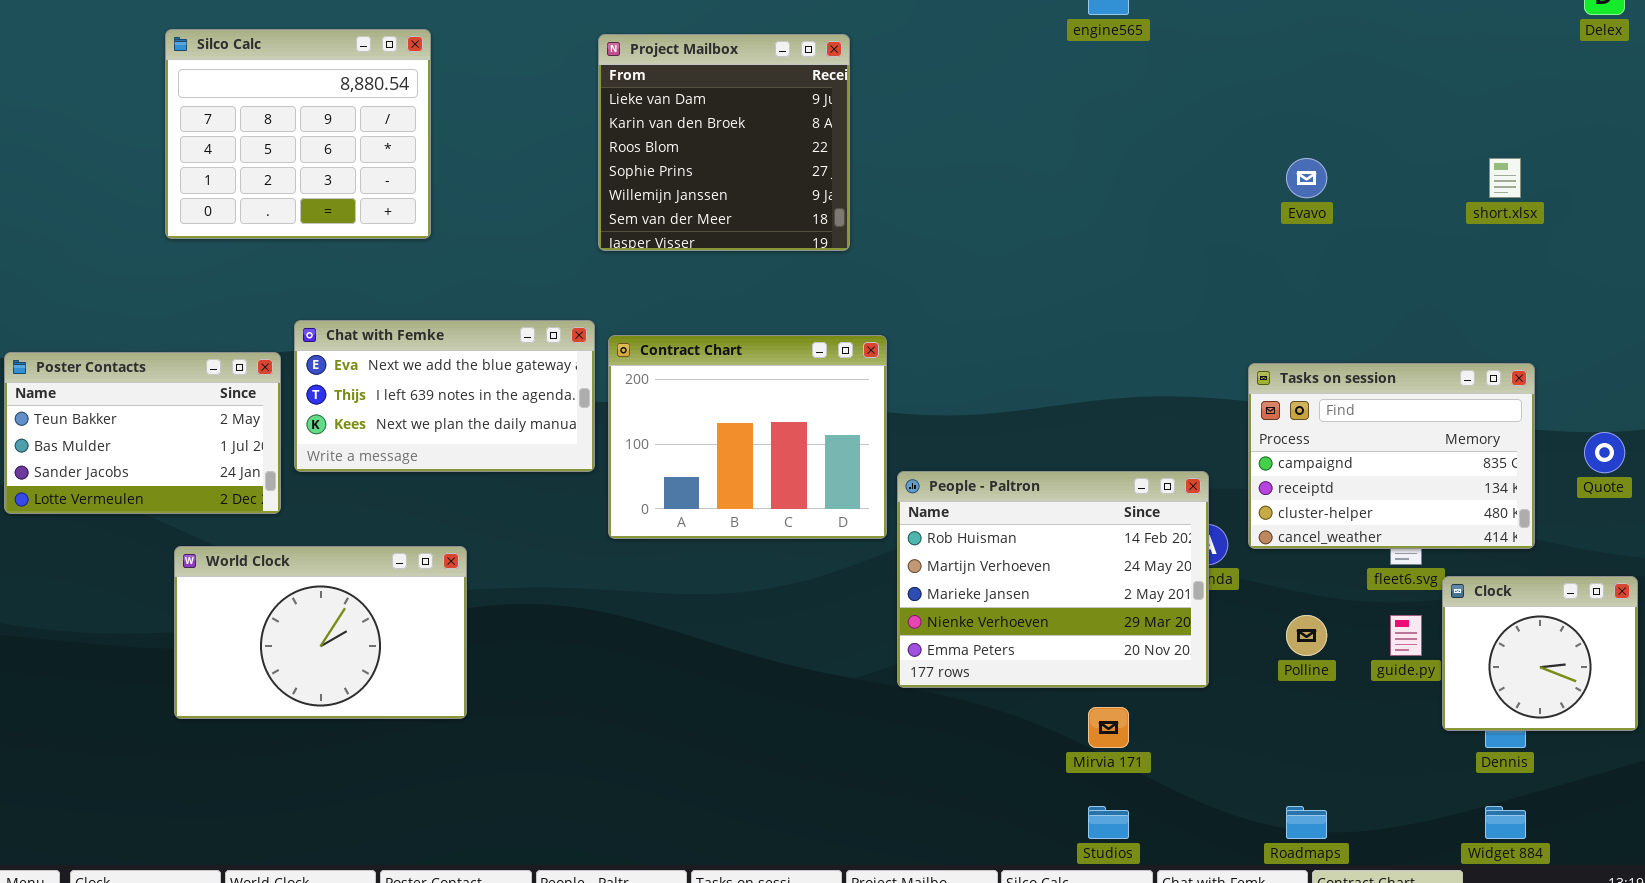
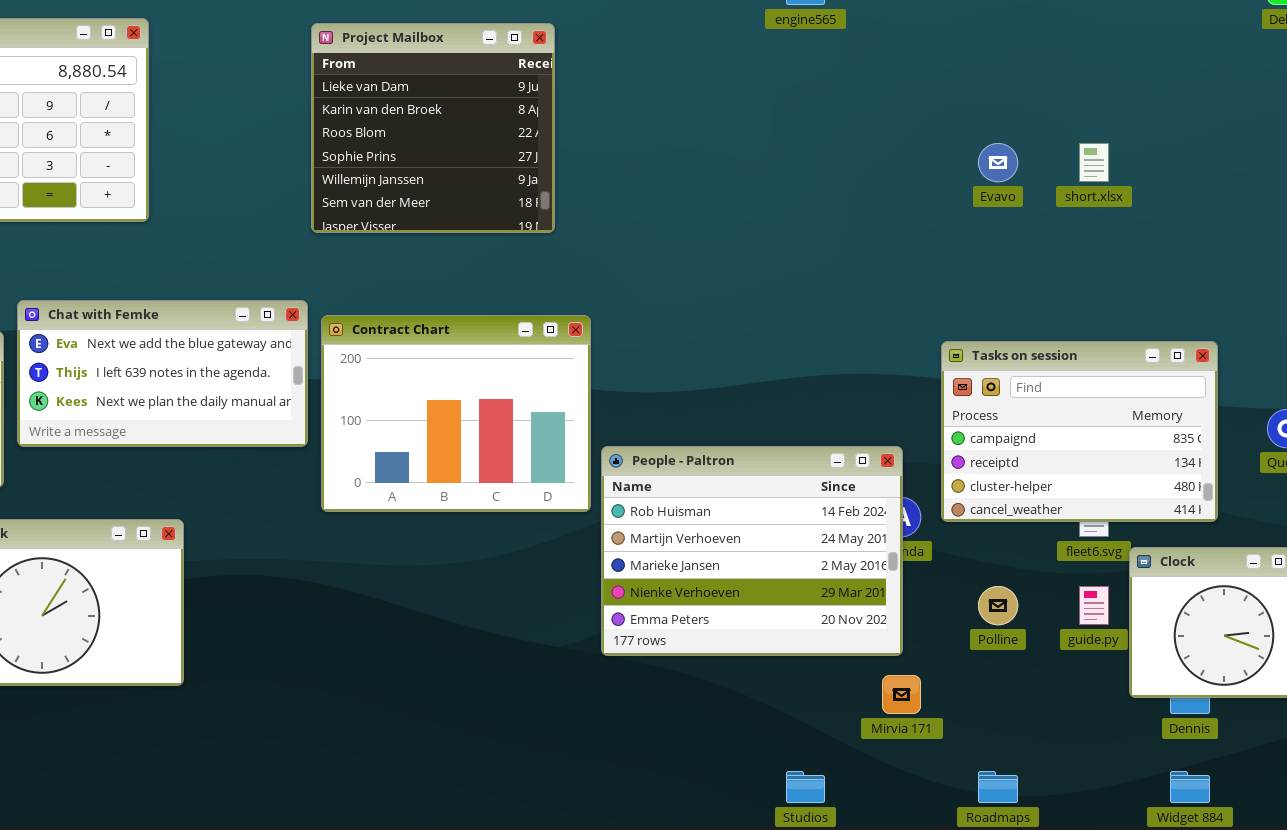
short.xlsx: [1489,158,1521,198] -> [1079,143,1109,182], moved
Mirvia 171: [1088,707,1129,748] -> [882,675,921,714], moved

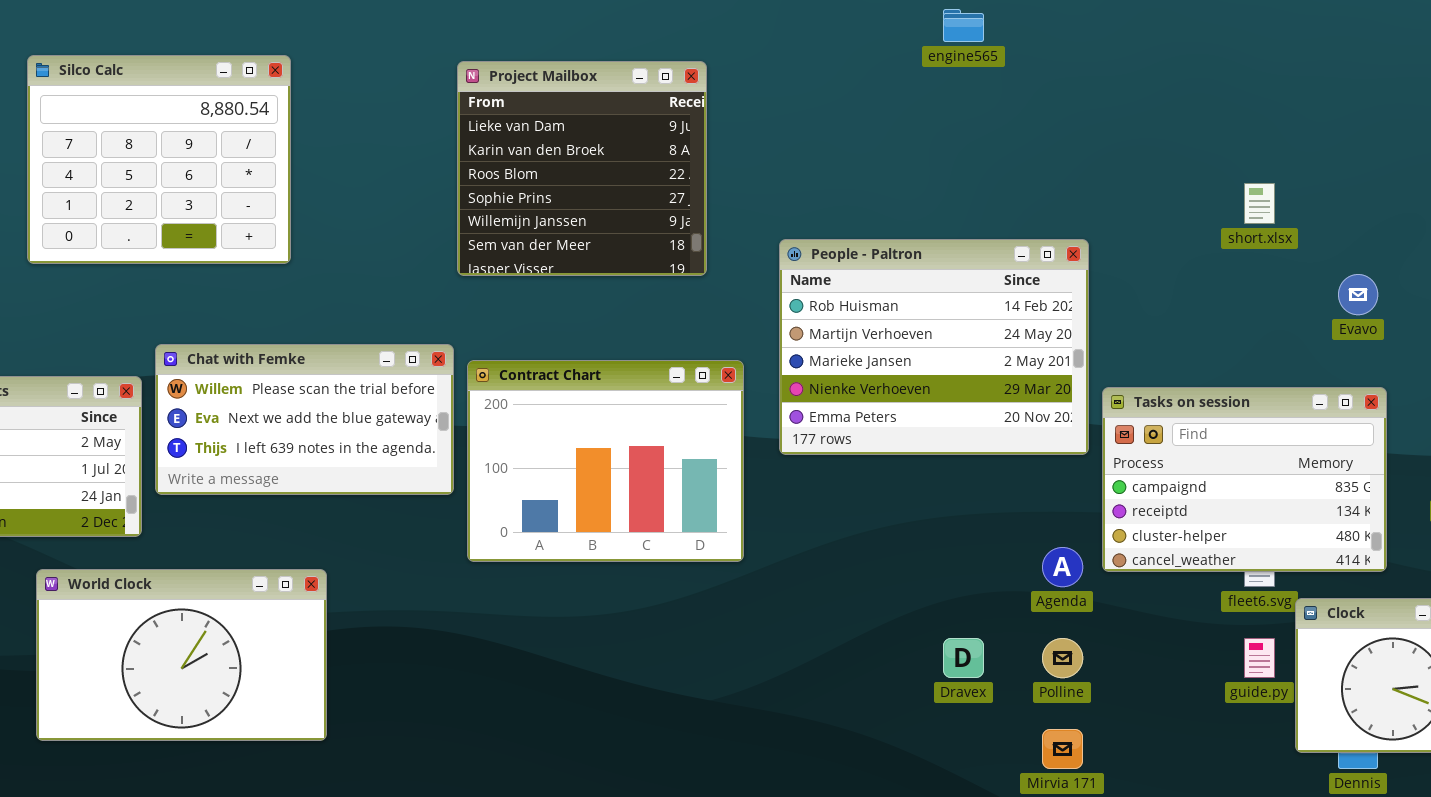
Evavo: [978,143,1018,182] -> [1338,274,1378,315], moved
Chat with Femke: [17,300,308,447] -> [155,344,454,495], scrolled up 1 row
People - Paltron: [601,446,903,656] -> [779,239,1089,455], moved
Polline: [978,586,1018,625] -> [1042,638,1083,678], moved

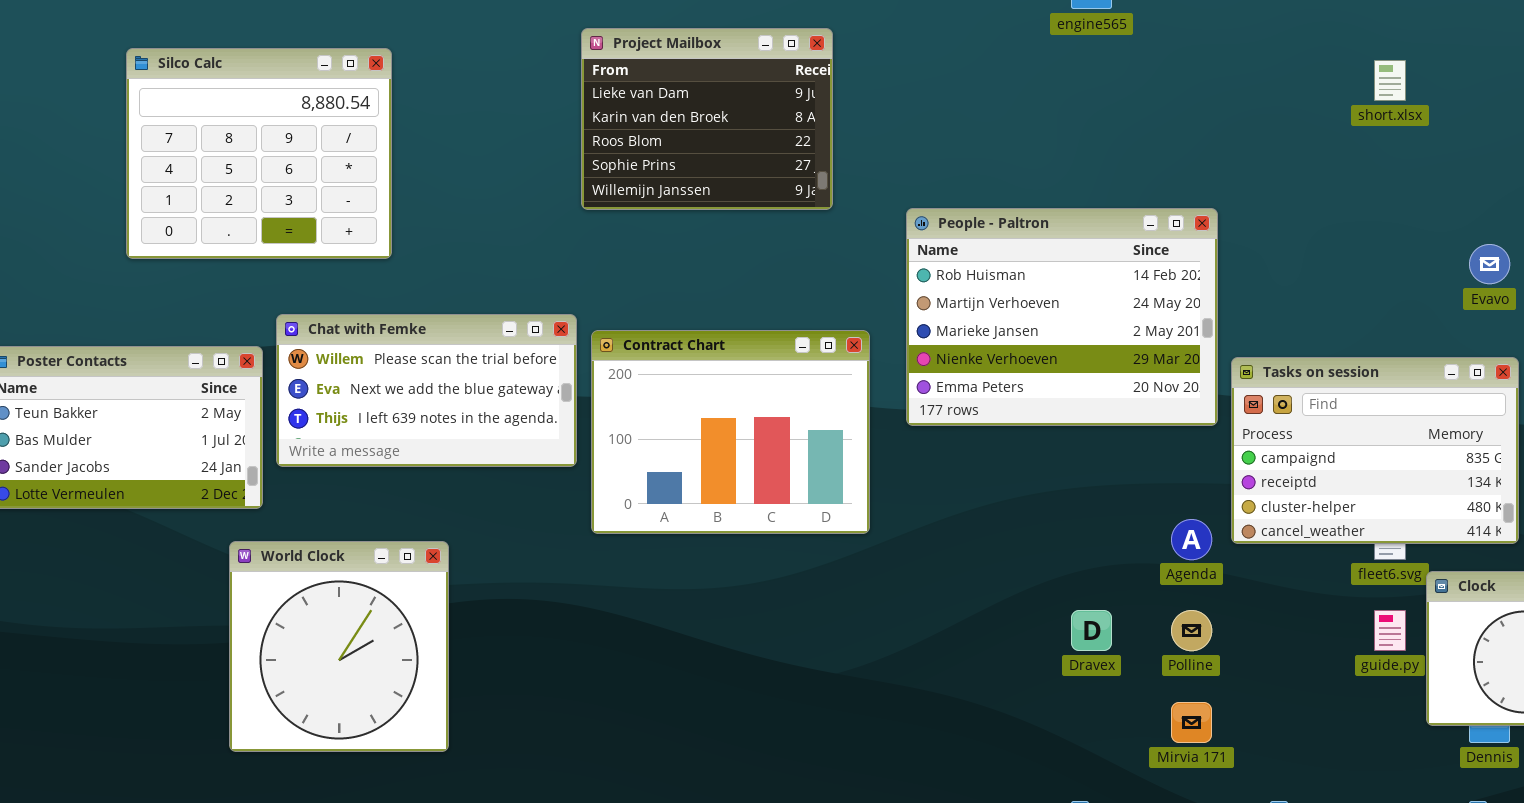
Silco Calc: [27,55,291,264] -> [126,48,392,259], moved
Project Mailbox: [457,61,707,276] -> [581,28,833,210], resized
short.xlsx: [1244,183,1275,224] -> [1374,60,1406,101], moved
World Clock: [36,569,327,741] -> [229,541,449,752], resized

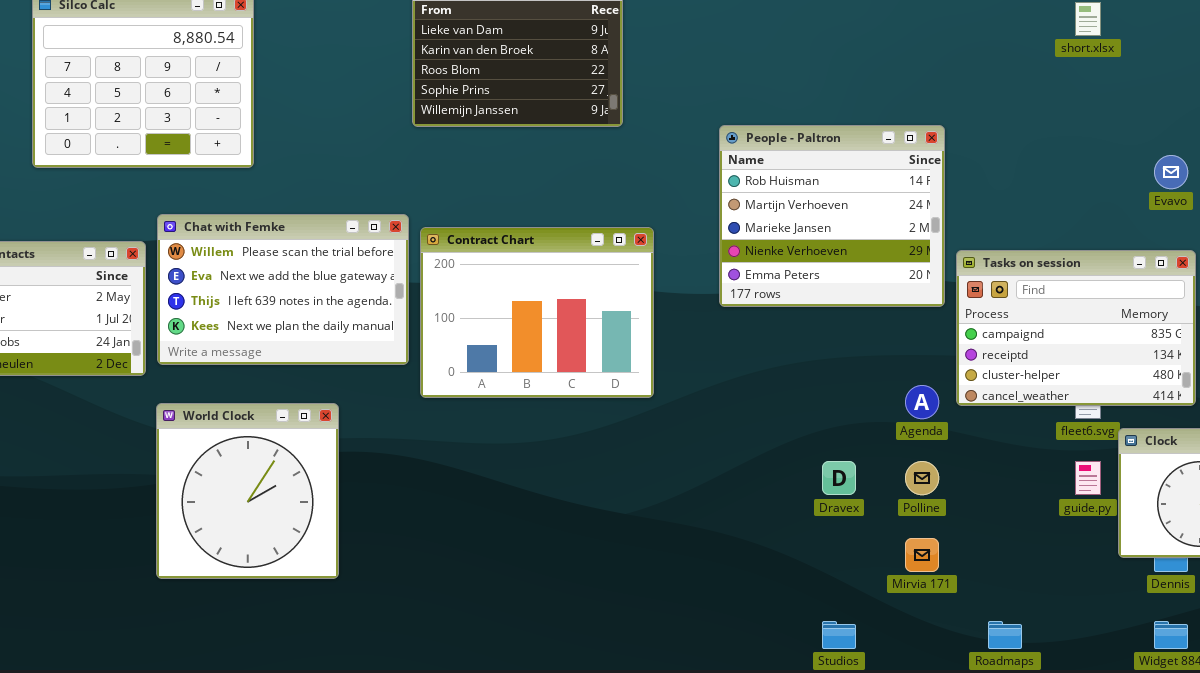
People - Paltron: [906,208,1218,426] -> [719,125,945,307], resized
Chat with Femke: [276,314,577,467] -> [157,214,409,365], resized
World Clock: [229,541,449,752] -> [156,403,339,579], moved

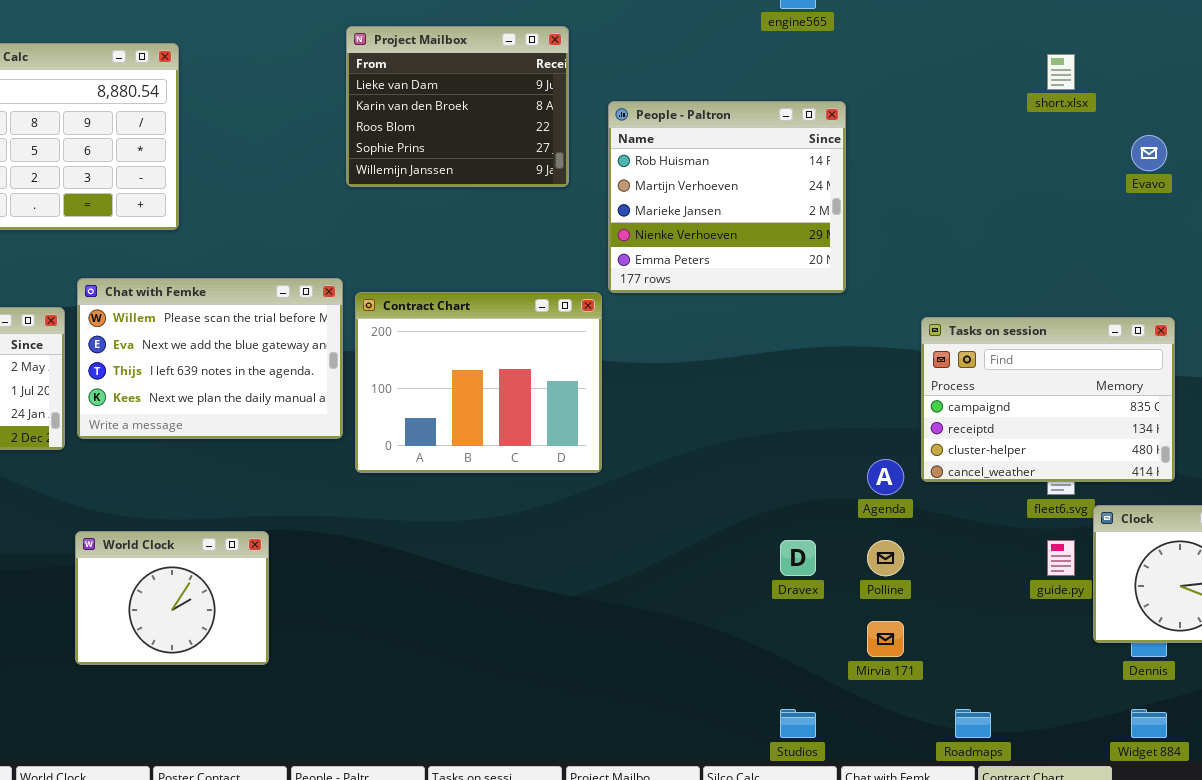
People - Paltron: [719,125,945,307] -> [608,101,846,293], moved
Evavo: [1154,155,1188,189] -> [1131,135,1167,171], moved
World Clock: [156,403,339,579] -> [75,531,269,665], resized

